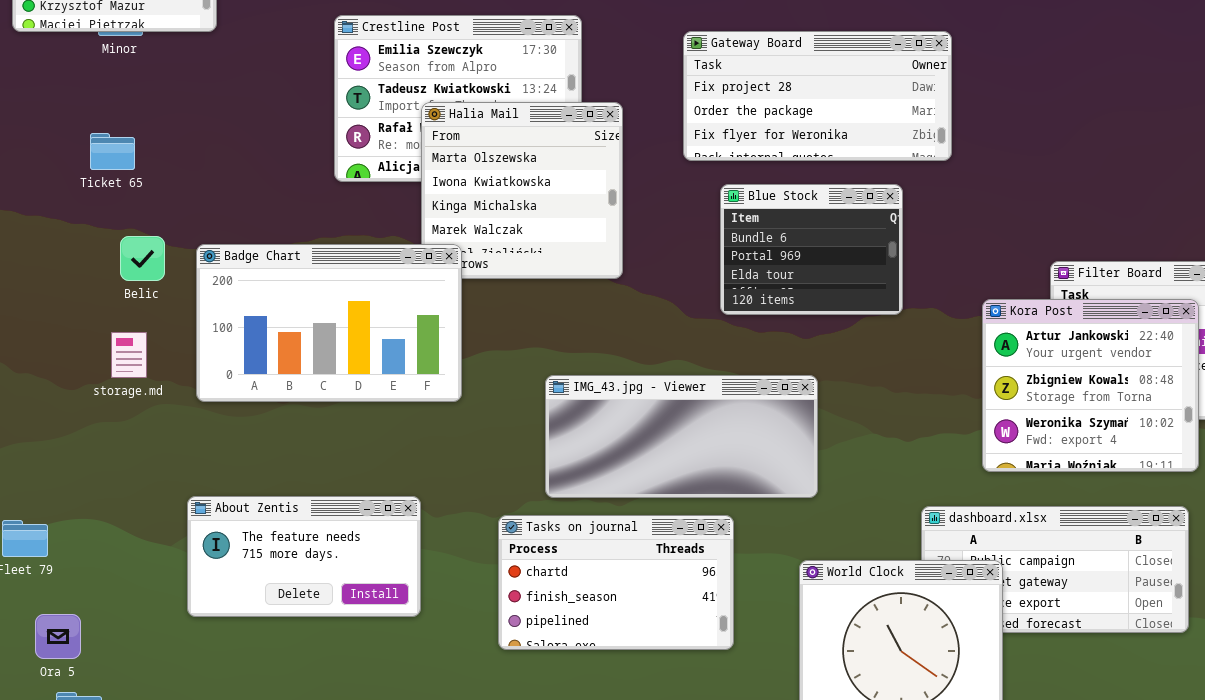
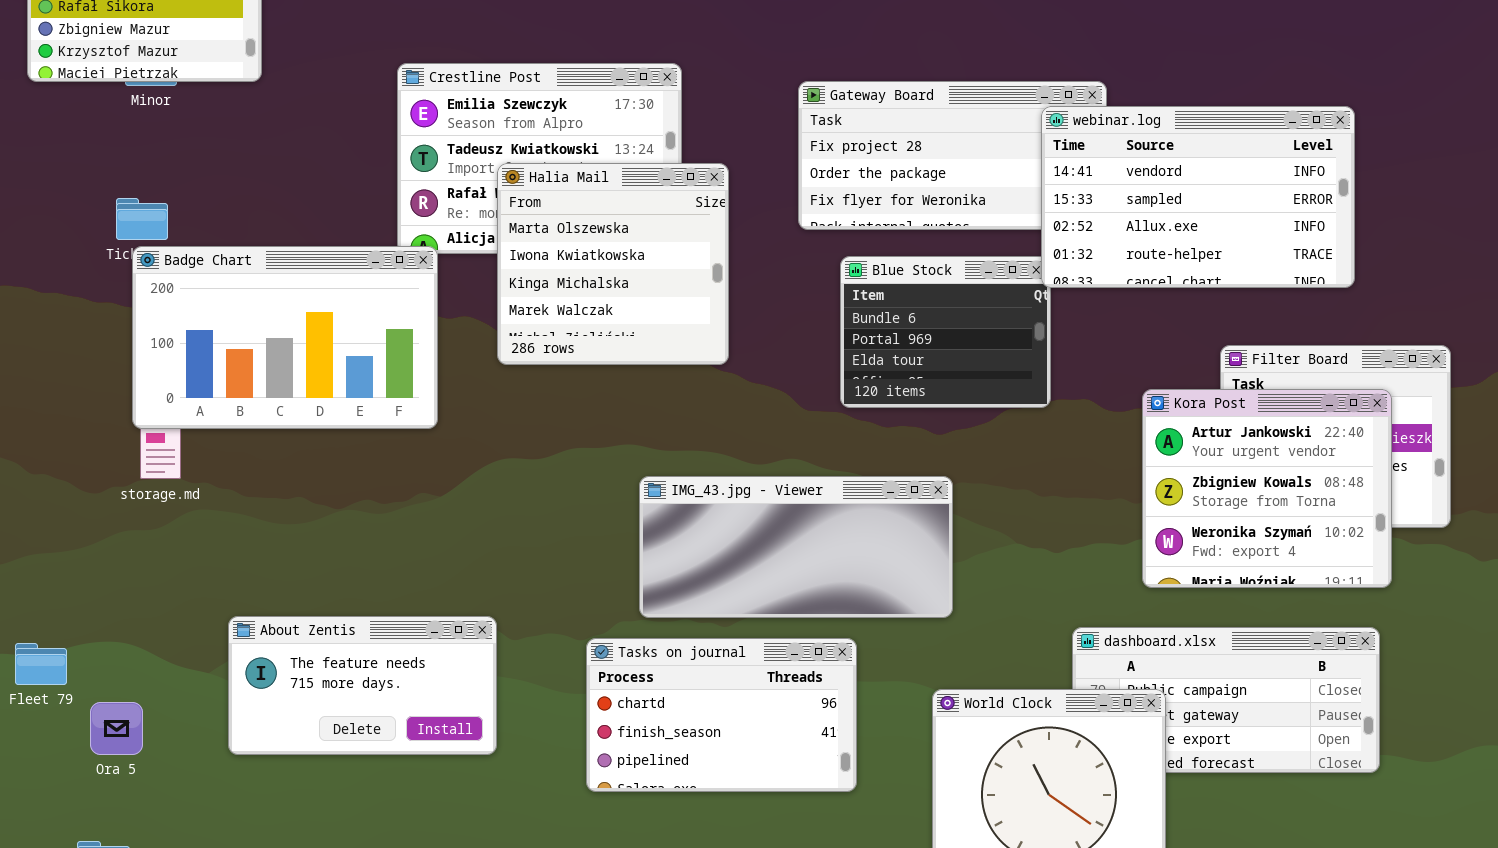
webinar.log: none -> [1041,106,1355,288], opened
Badge Chart: [196,244,462,402] -> [132,246,438,429], moved
Ora 5: [35,614,81,659] -> [90,702,143,755], moved

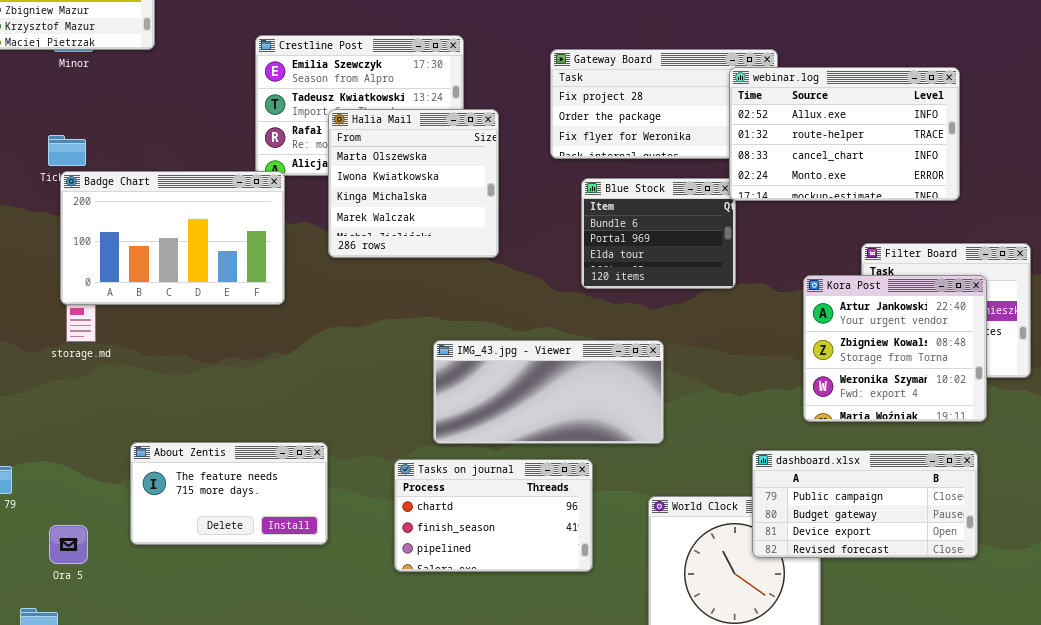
webinar.log: [1041,106,1355,288] -> [729,67,960,201], scrolled down 2 rows
dashboard.xlsx: [1072,627,1380,773] -> [752,450,978,558], raised
Ora 5: [90,702,143,755] -> [49,525,88,564], moved

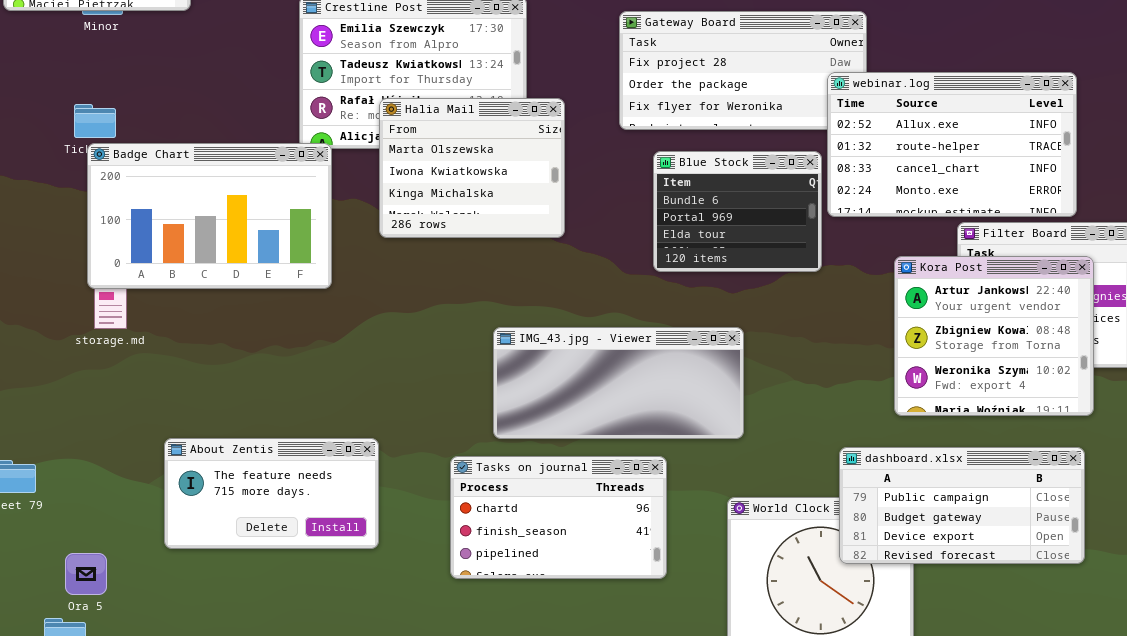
webinar.log: [729,67,960,201] -> [827,72,1077,217], moved
Halia Mail: [328,109,499,258] -> [379,98,565,238], resized
Ora 5: [49,525,88,564] -> [65,553,107,595], moved

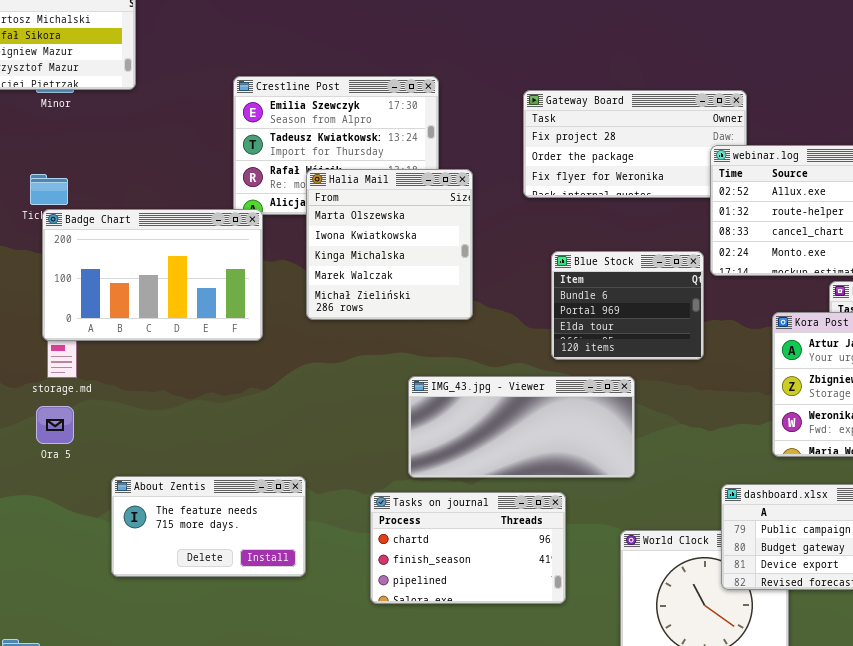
Halia Mail: [379,98,565,238] -> [306,169,473,320], resized
Blue Stock: [653,151,822,272] -> [551,251,704,360], moved
Ora 5: [65,553,107,595] -> [36,406,74,444], moved

